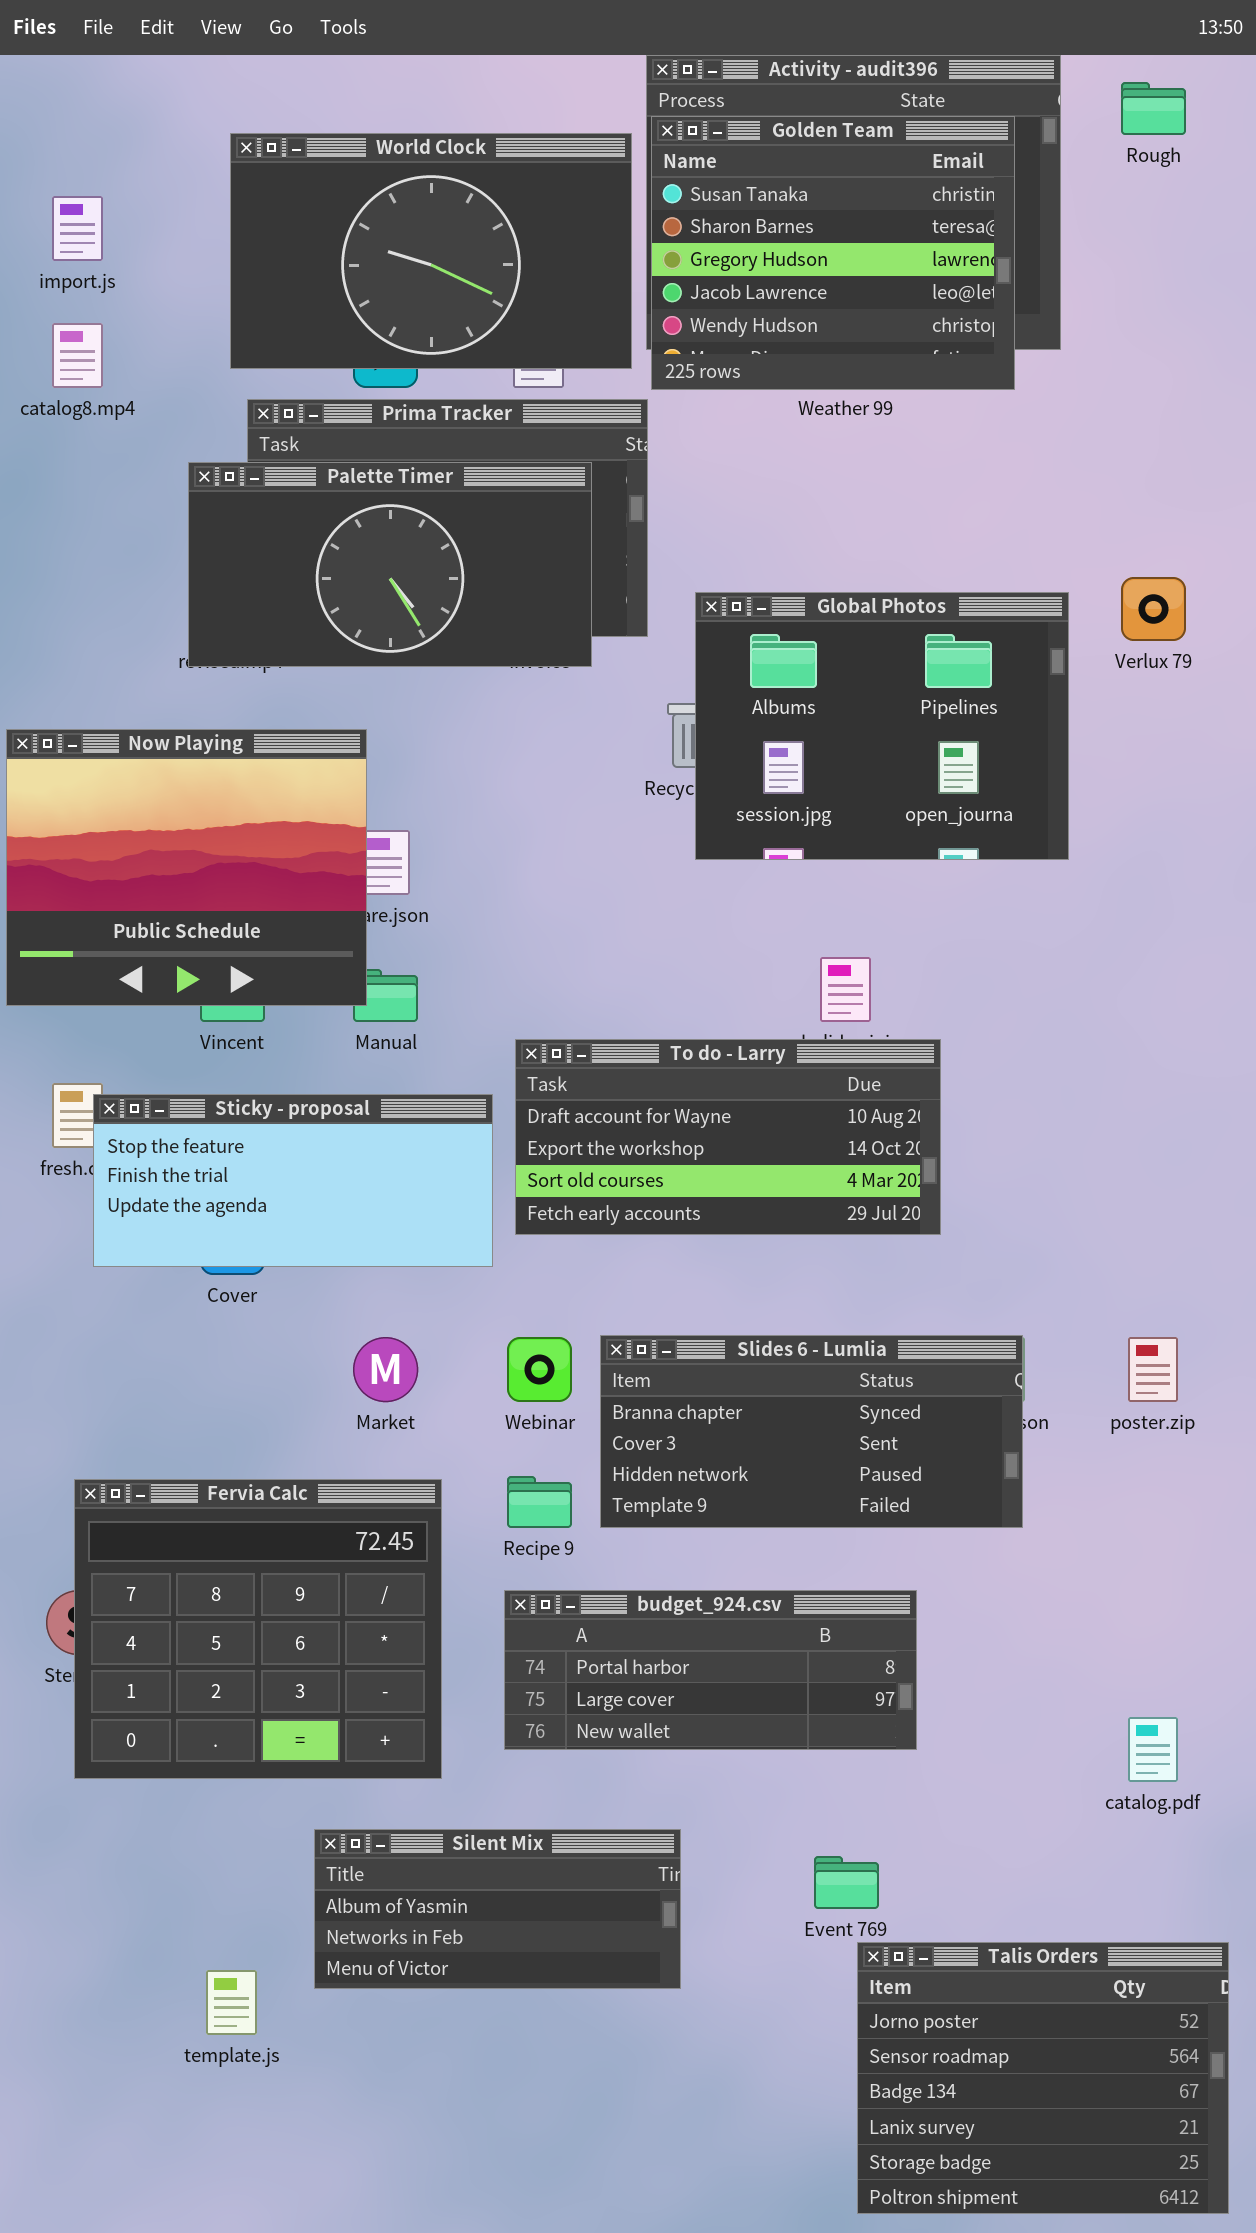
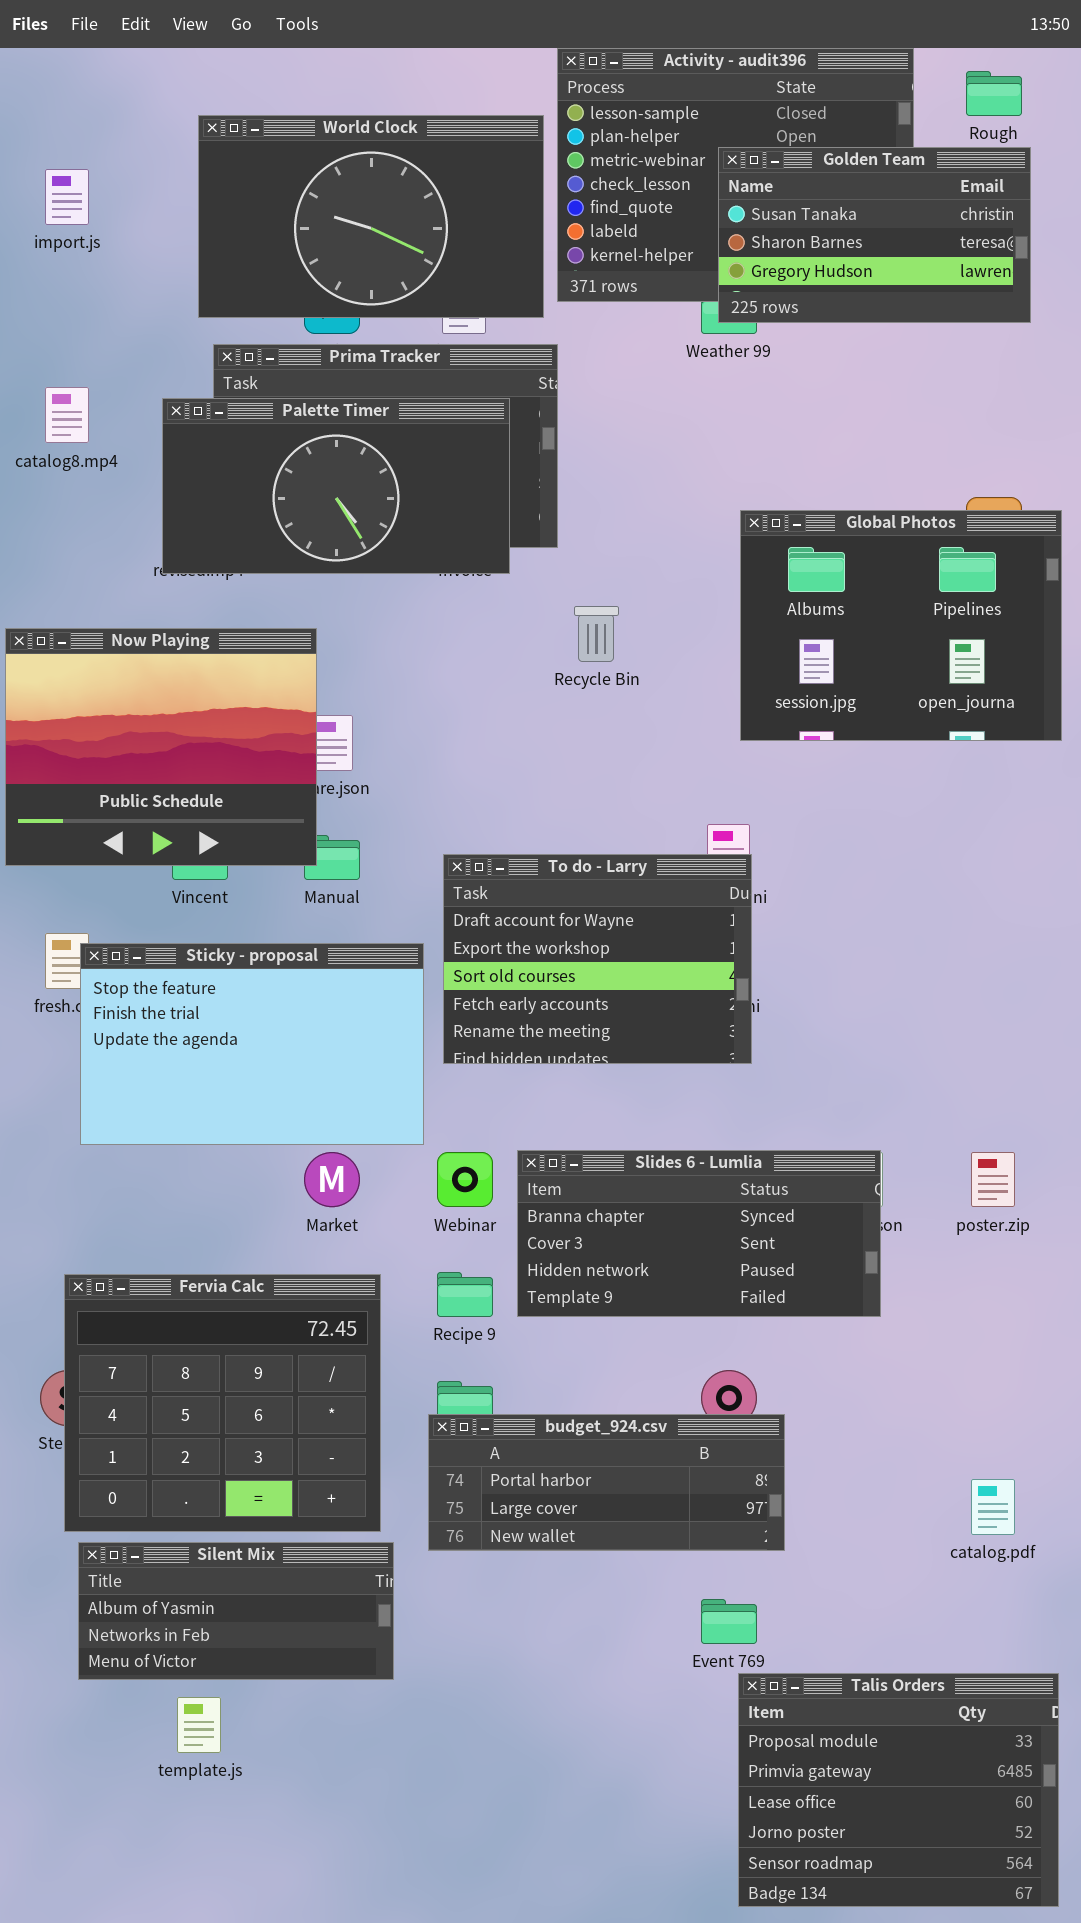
Golden Team: [651,116,1015,390] -> [718,147,1031,323], moved, resized
catalog8.mp4: [52,323,103,388] -> [45,387,89,443], moved
Global Photos: [695,592,1069,860] -> [740,510,1062,741], moved
To do - Larry: [515,1039,941,1235] -> [443,854,752,1064], resized
Sticky - proposal: [93,1094,493,1267] -> [80,943,424,1145], resized
budget_924.csv: [504,1590,917,1750] -> [428,1414,785,1551], moved
Silent Mix: [314,1829,681,1989] -> [78,1542,394,1680], moved
Talis Orders: [857,1942,1229,2214] -> [738,1673,1059,1907], scrolled up 3 rows

